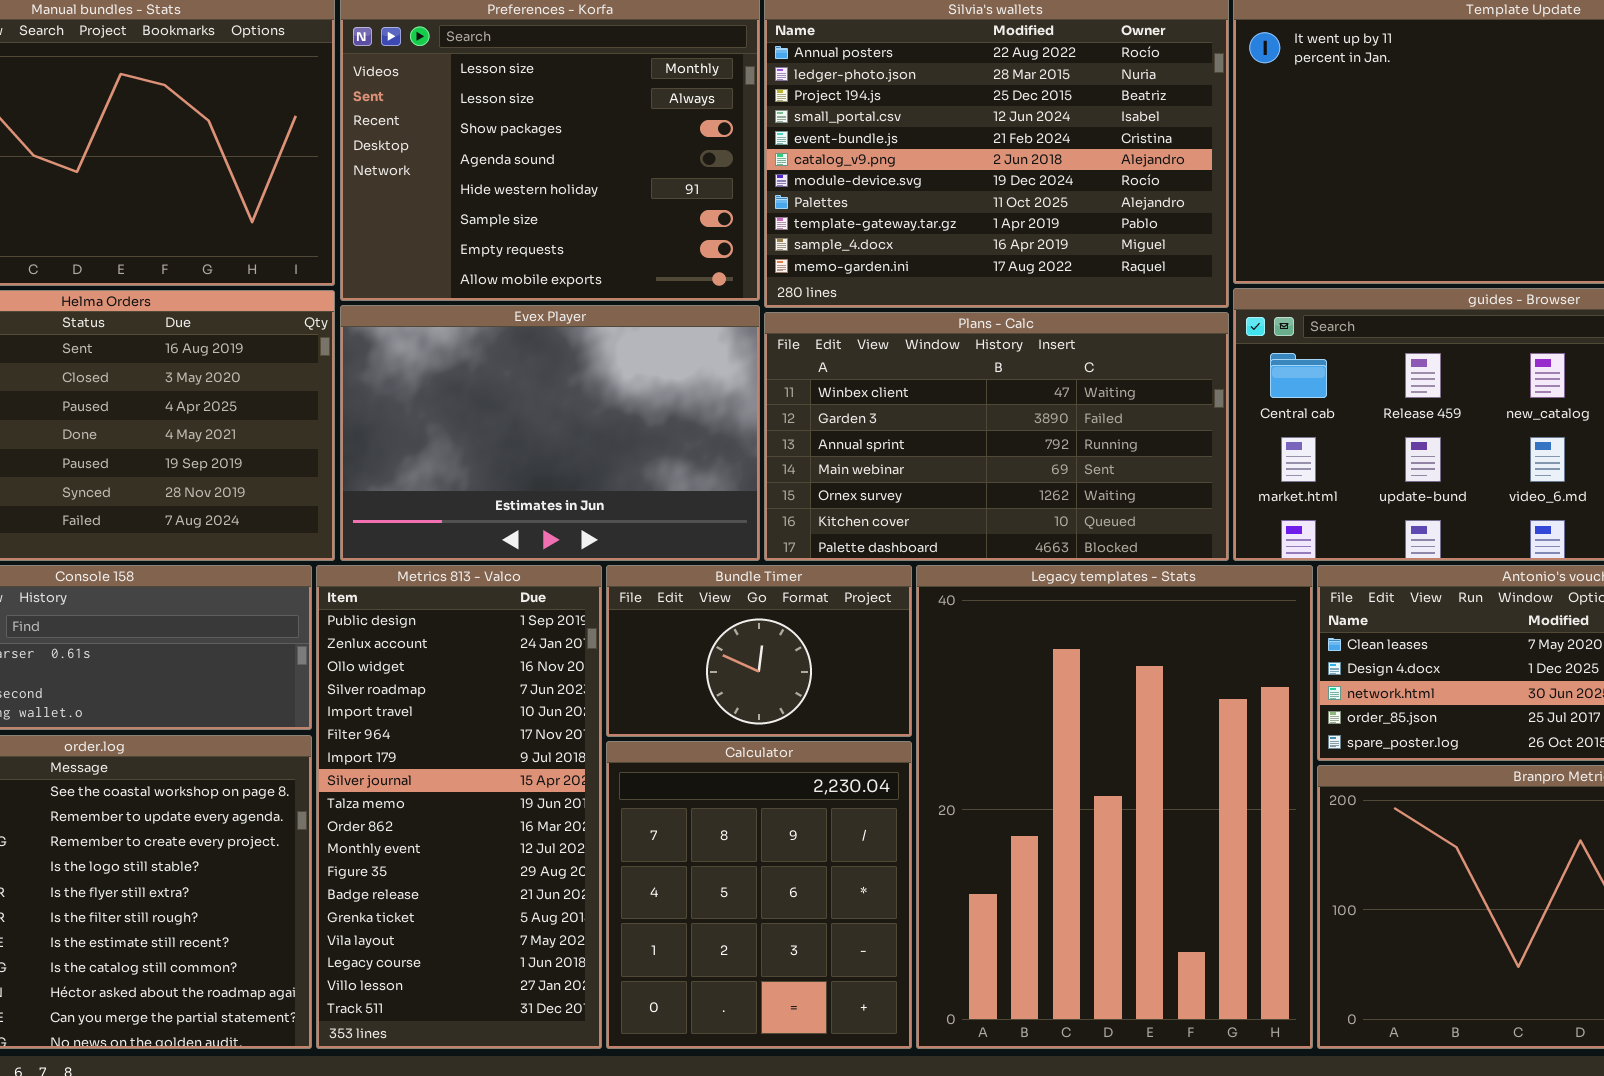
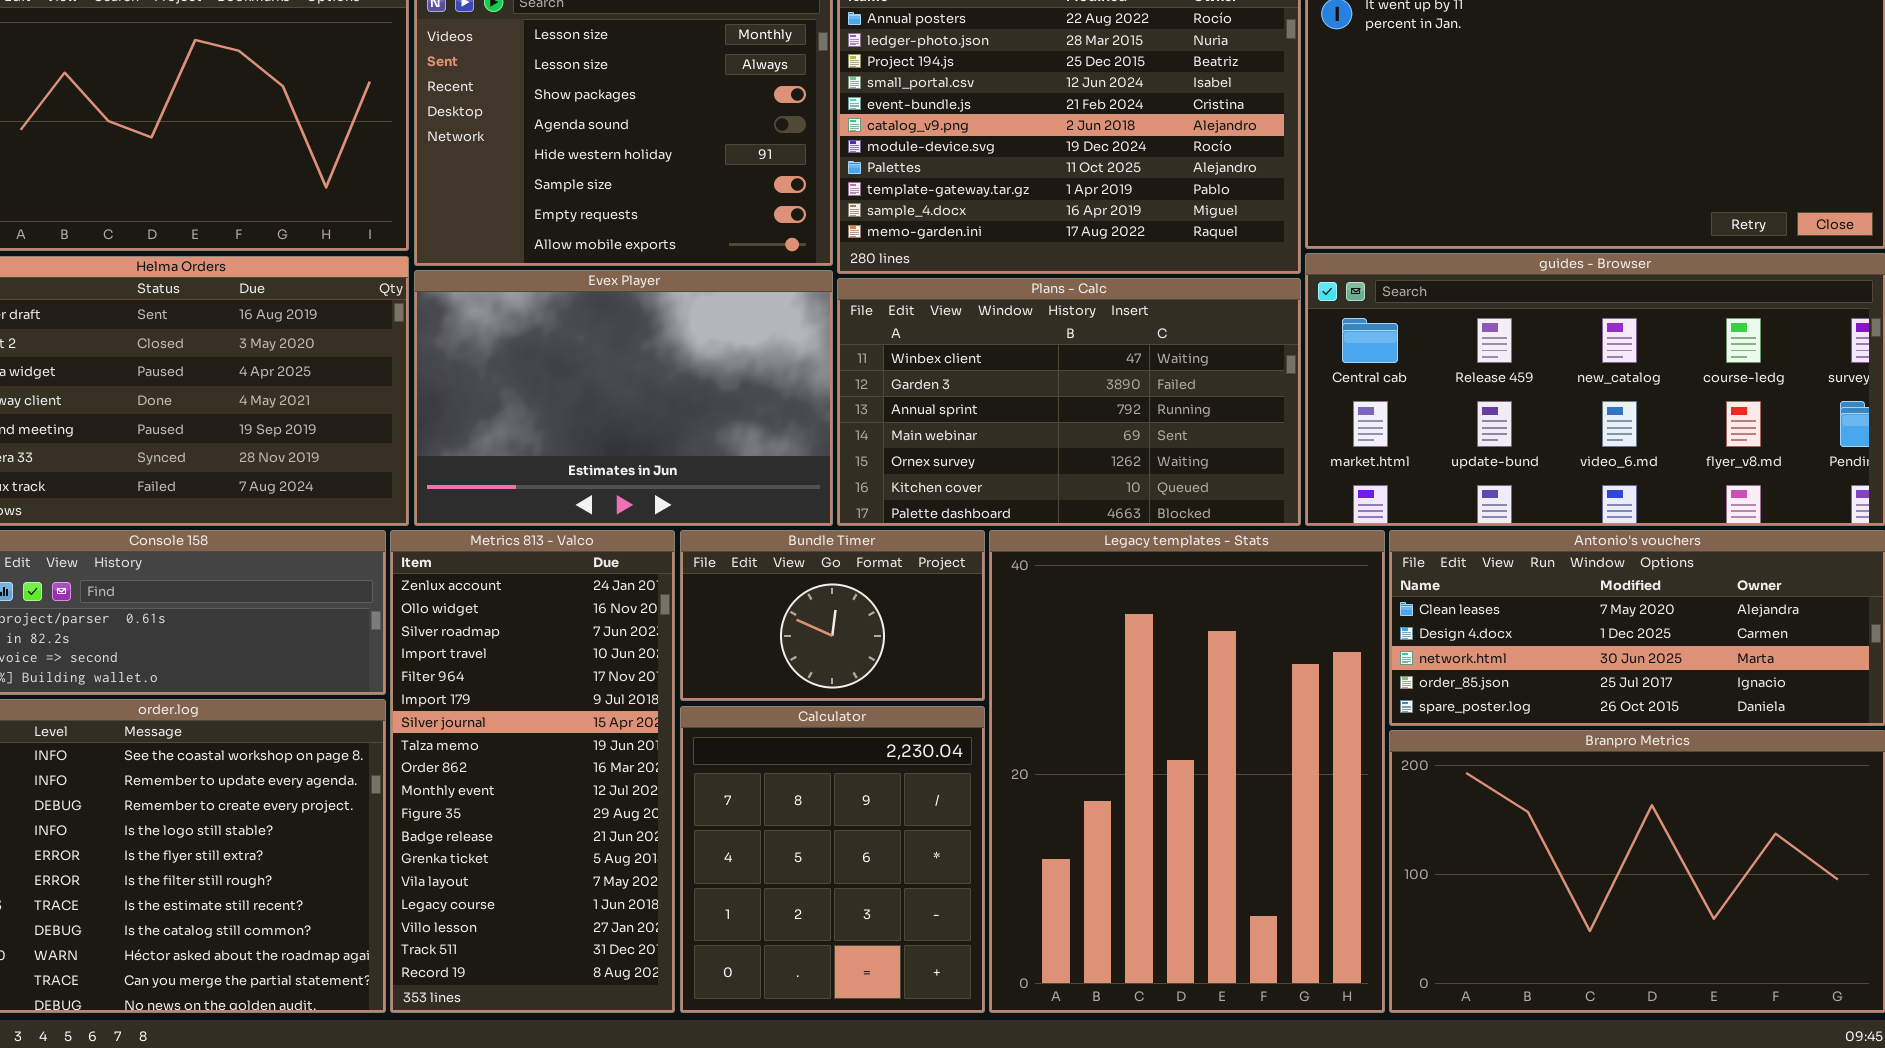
Metrics 813 - Valco: [316,565,602,1049] -> [390,530,675,1013], scrolled down 1 row

